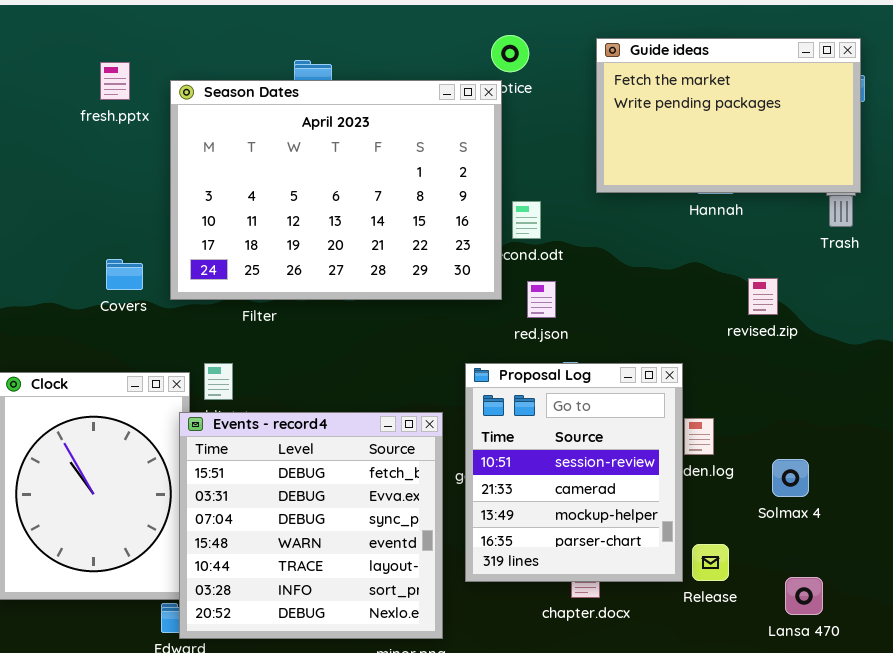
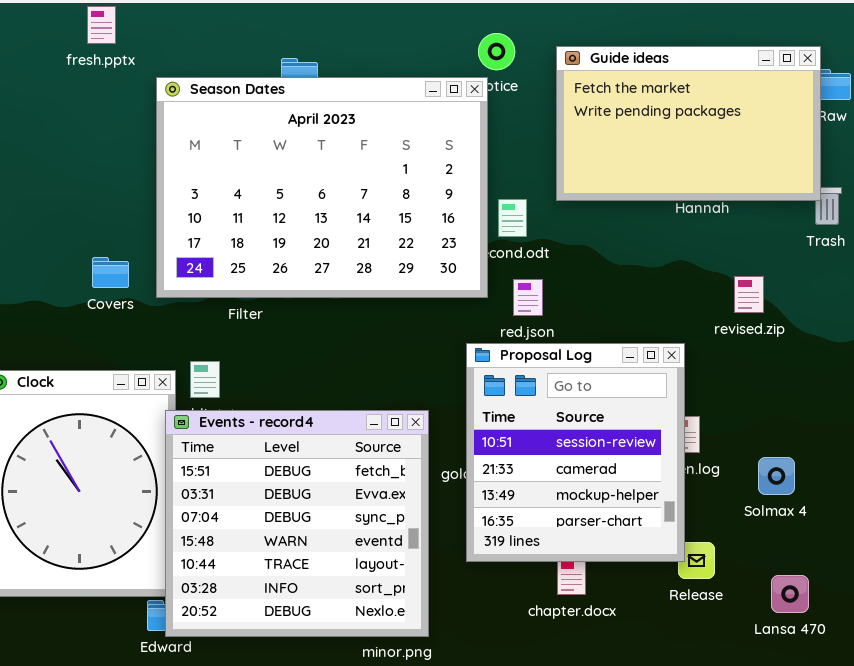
Guide ideas: [596,38,861,193] -> [556,46,821,201], moved
fresh.pptx: [100,62,130,100] -> [87,6,116,44], moved
Proposal Log: [465,363,683,582] -> [466,343,685,562], moved

